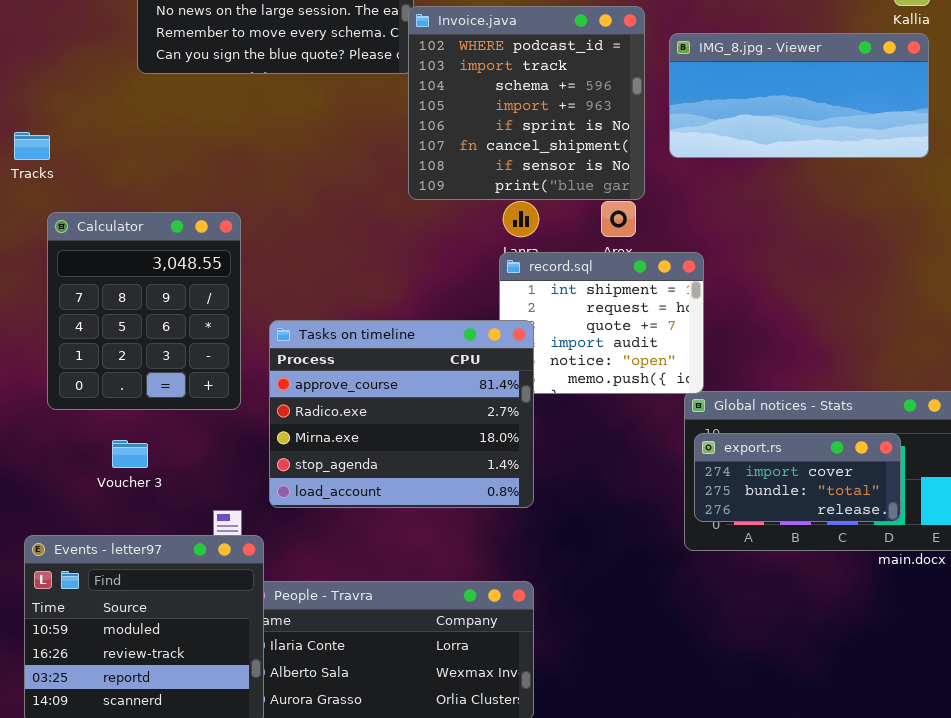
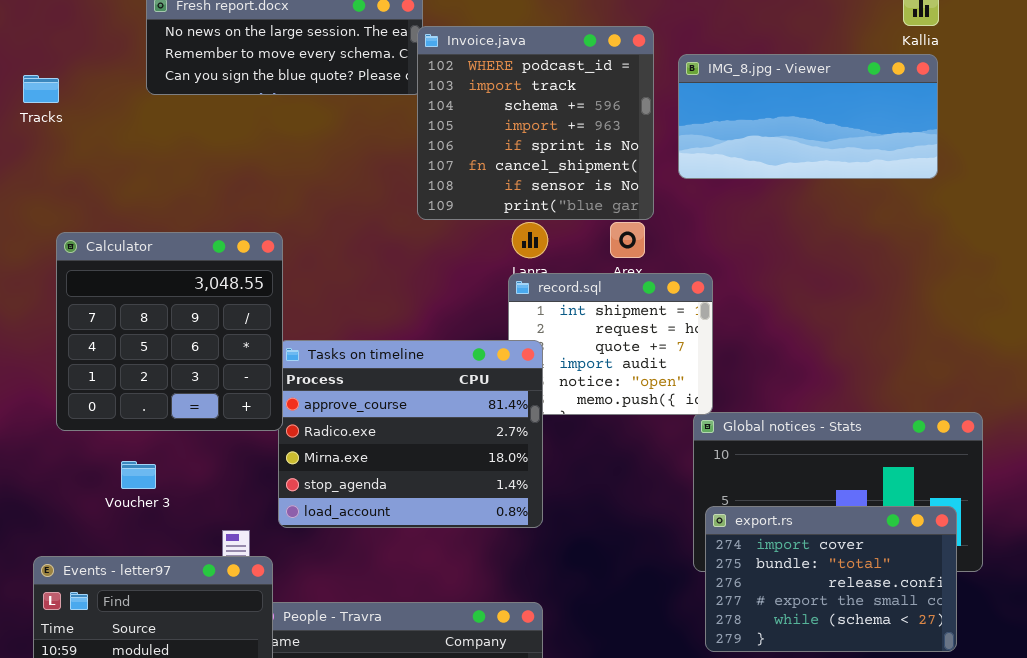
Tracks: [14,132,50,160] -> [23,75,59,103], moved
Calculator: [47,212,241,410] -> [56,232,283,431], resized
export.rs: [694,433,901,522] -> [705,506,957,652], moved, resized

